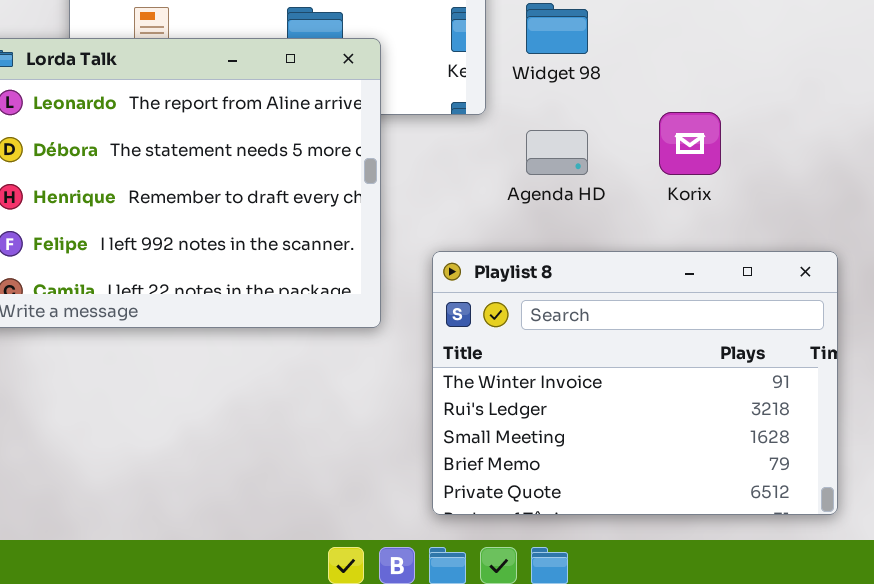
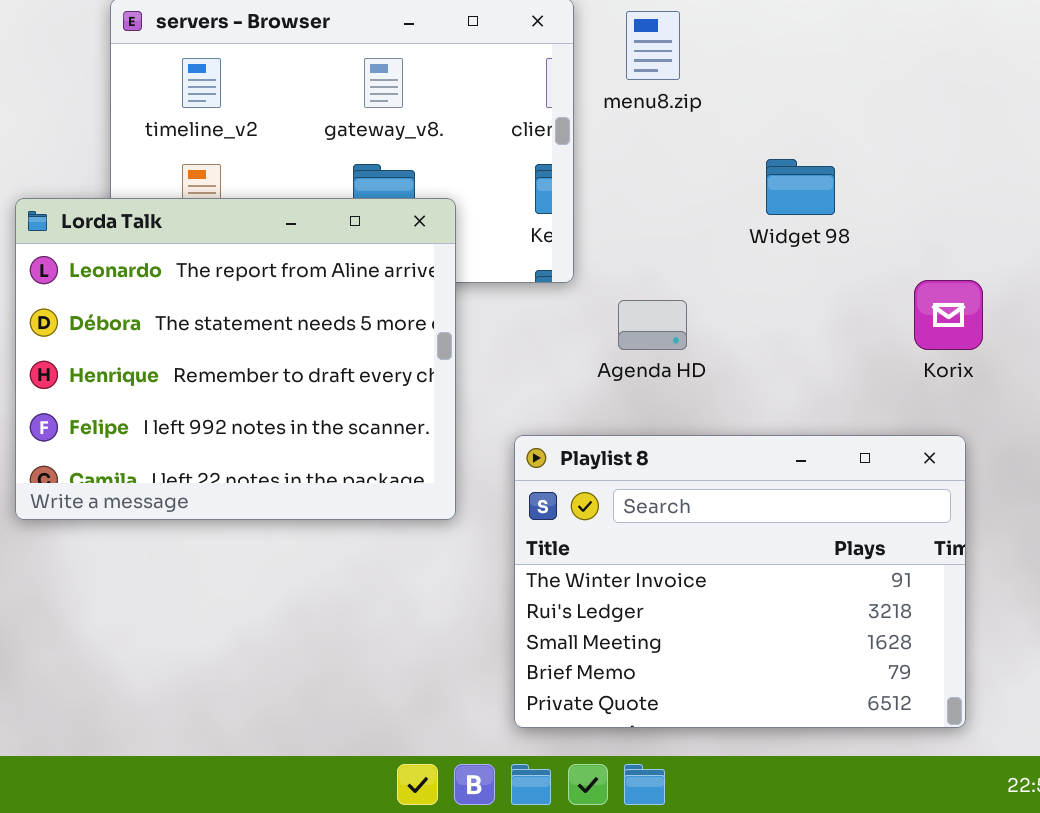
Widget 98: [526,3,588,54] -> [766,159,835,215], moved
Korix: [659,112,721,175] -> [914,280,983,350], moved

